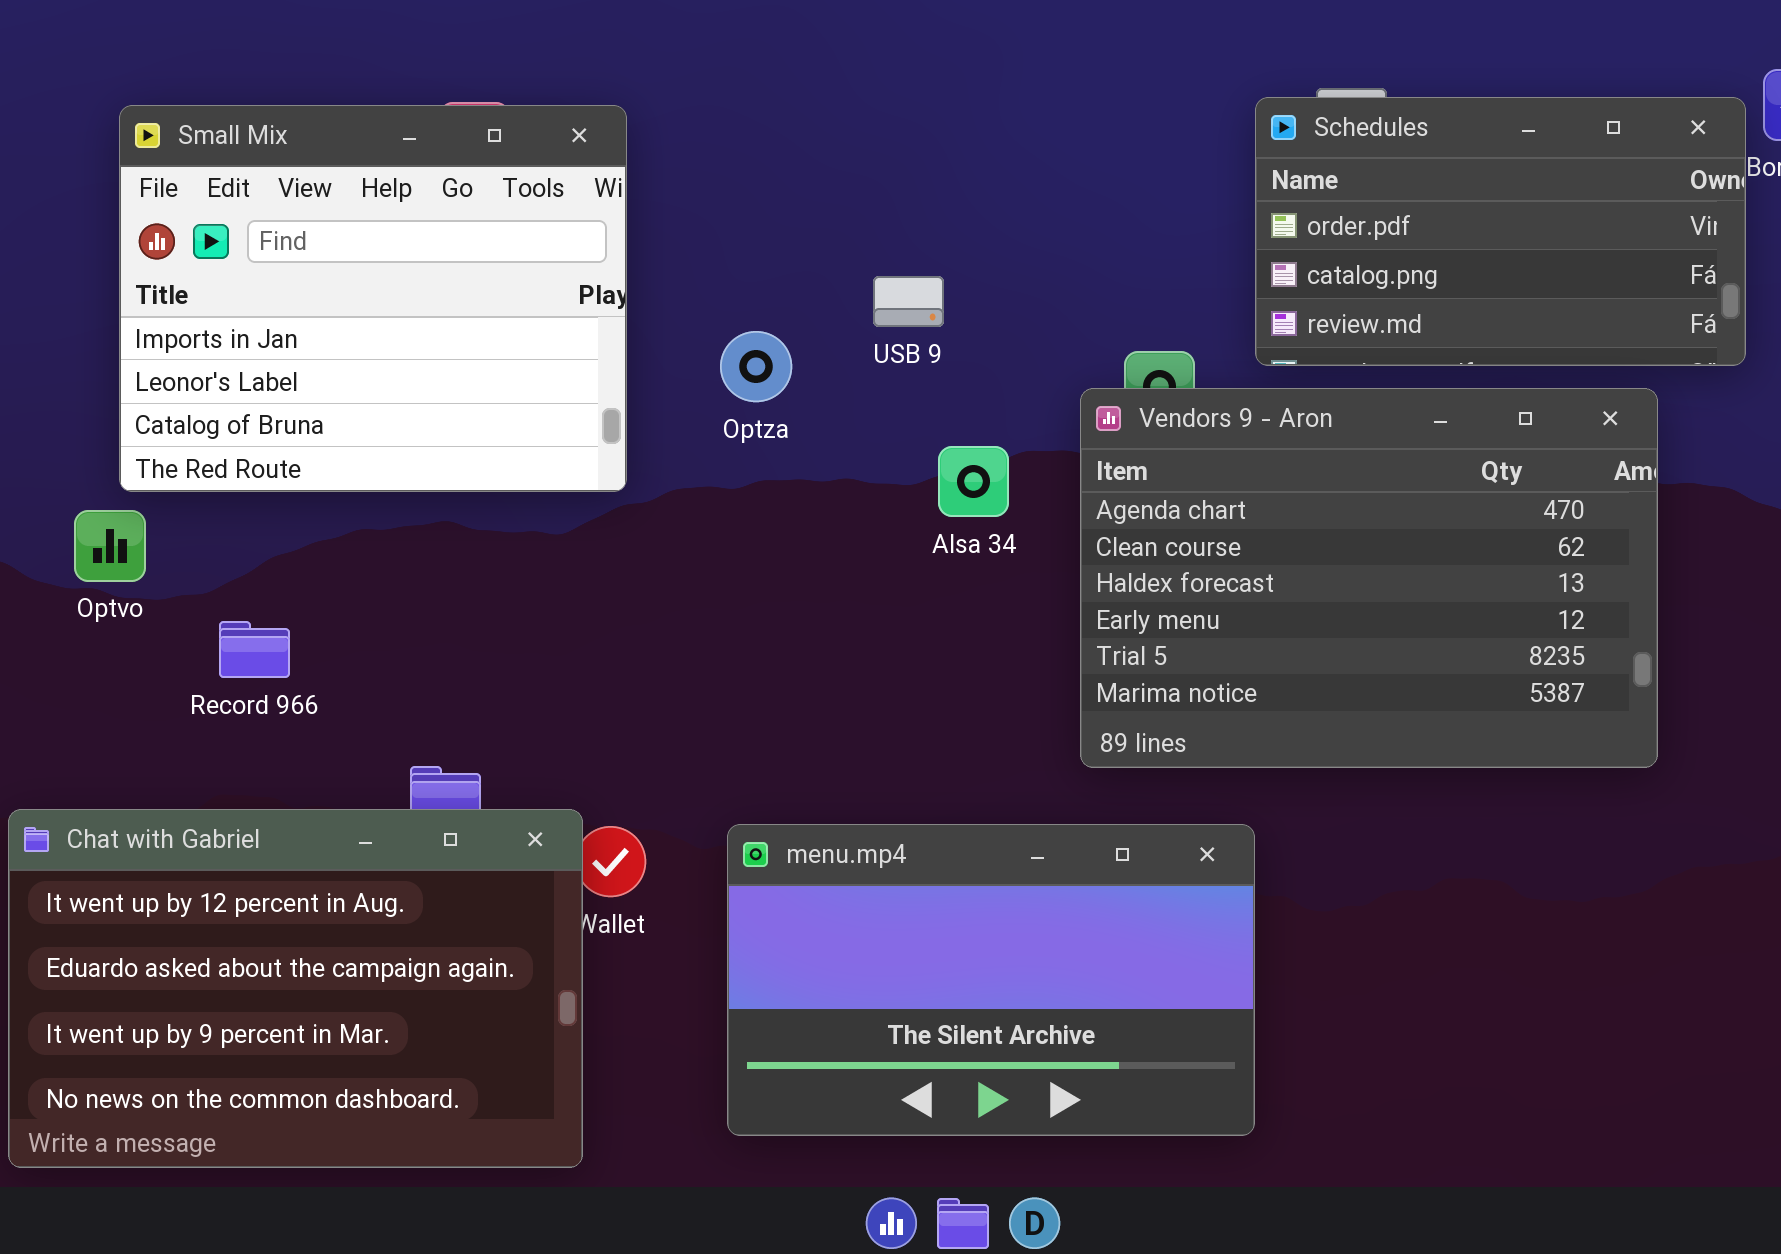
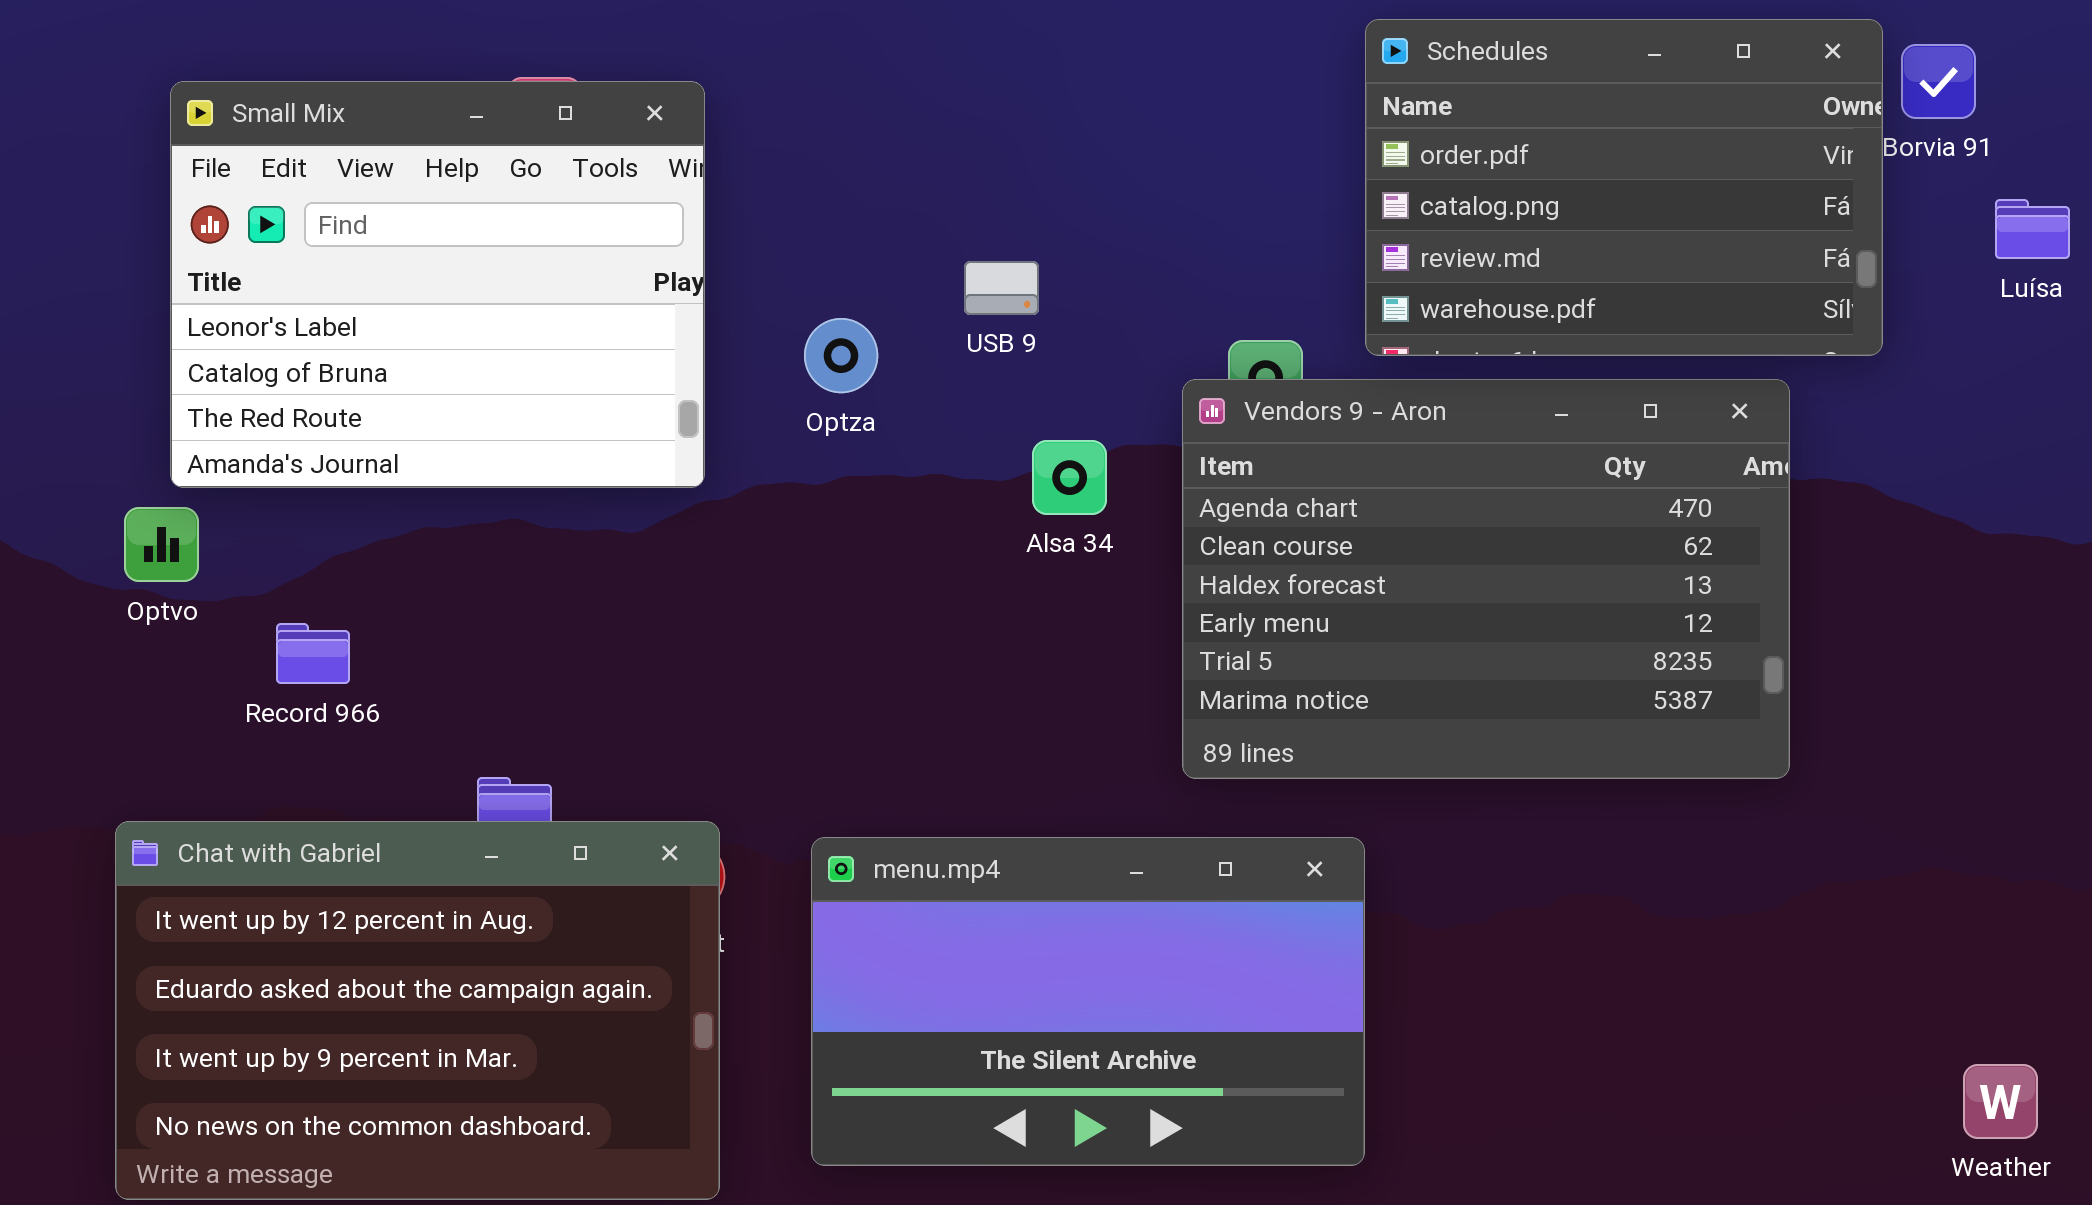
Schedules: [1255,97,1746,366] -> [1365,19,1883,356], resized
Small Mix: [119,105,627,492] -> [170,81,705,488], scrolled down 1 row
Chat with Gabriel: [8,809,583,1168] -> [115,821,720,1200], moved

